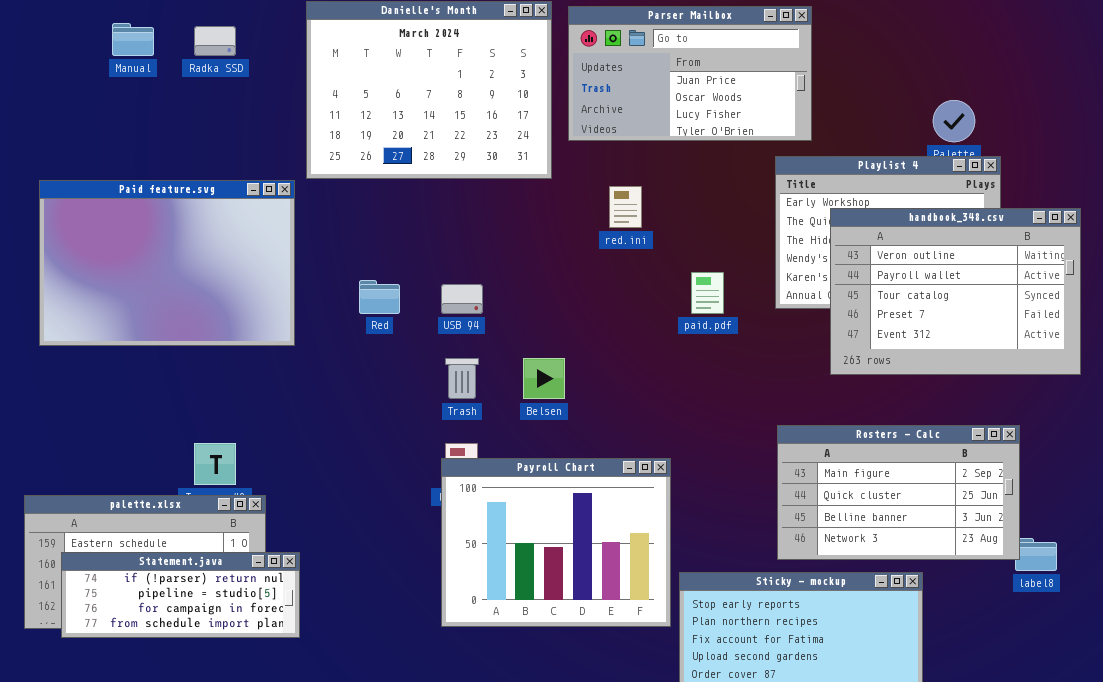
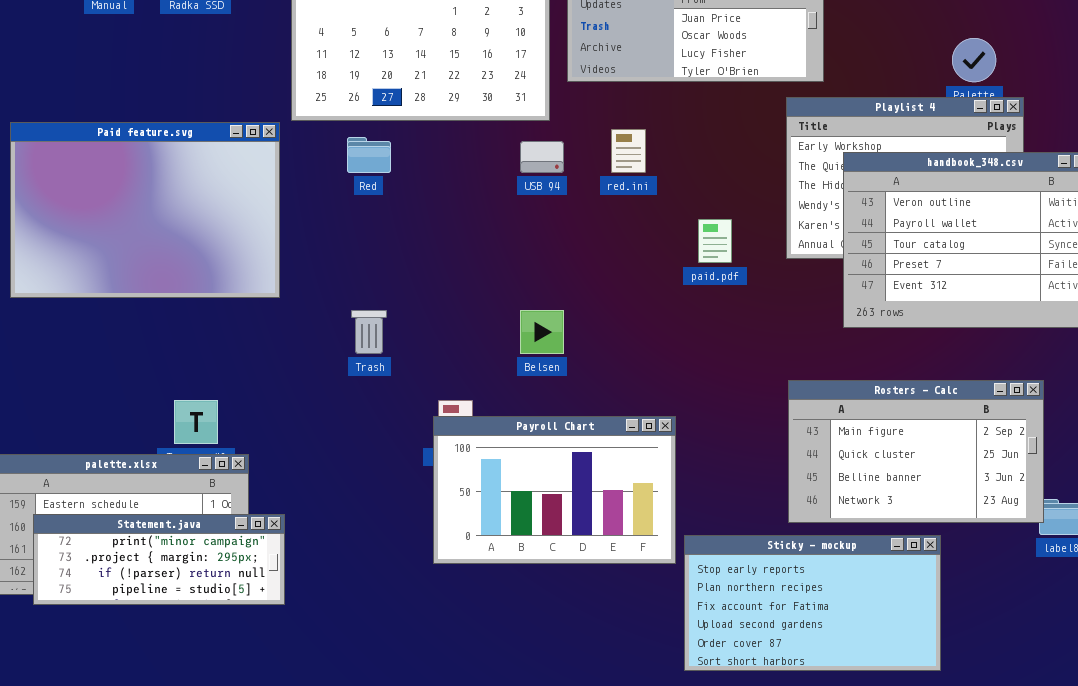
Red: [359,280,400,314] -> [347,137,391,173], moved
USB 94: [441,284,483,314] -> [520,141,564,173], moved
Trash: [445,358,479,399] -> [351,310,387,354], moved
Payroll Chart: [441,458,671,627] -> [433,416,676,564], resized
Statement.java: [61,552,300,638] -> [33,514,285,605], scrolled up 2 rows

